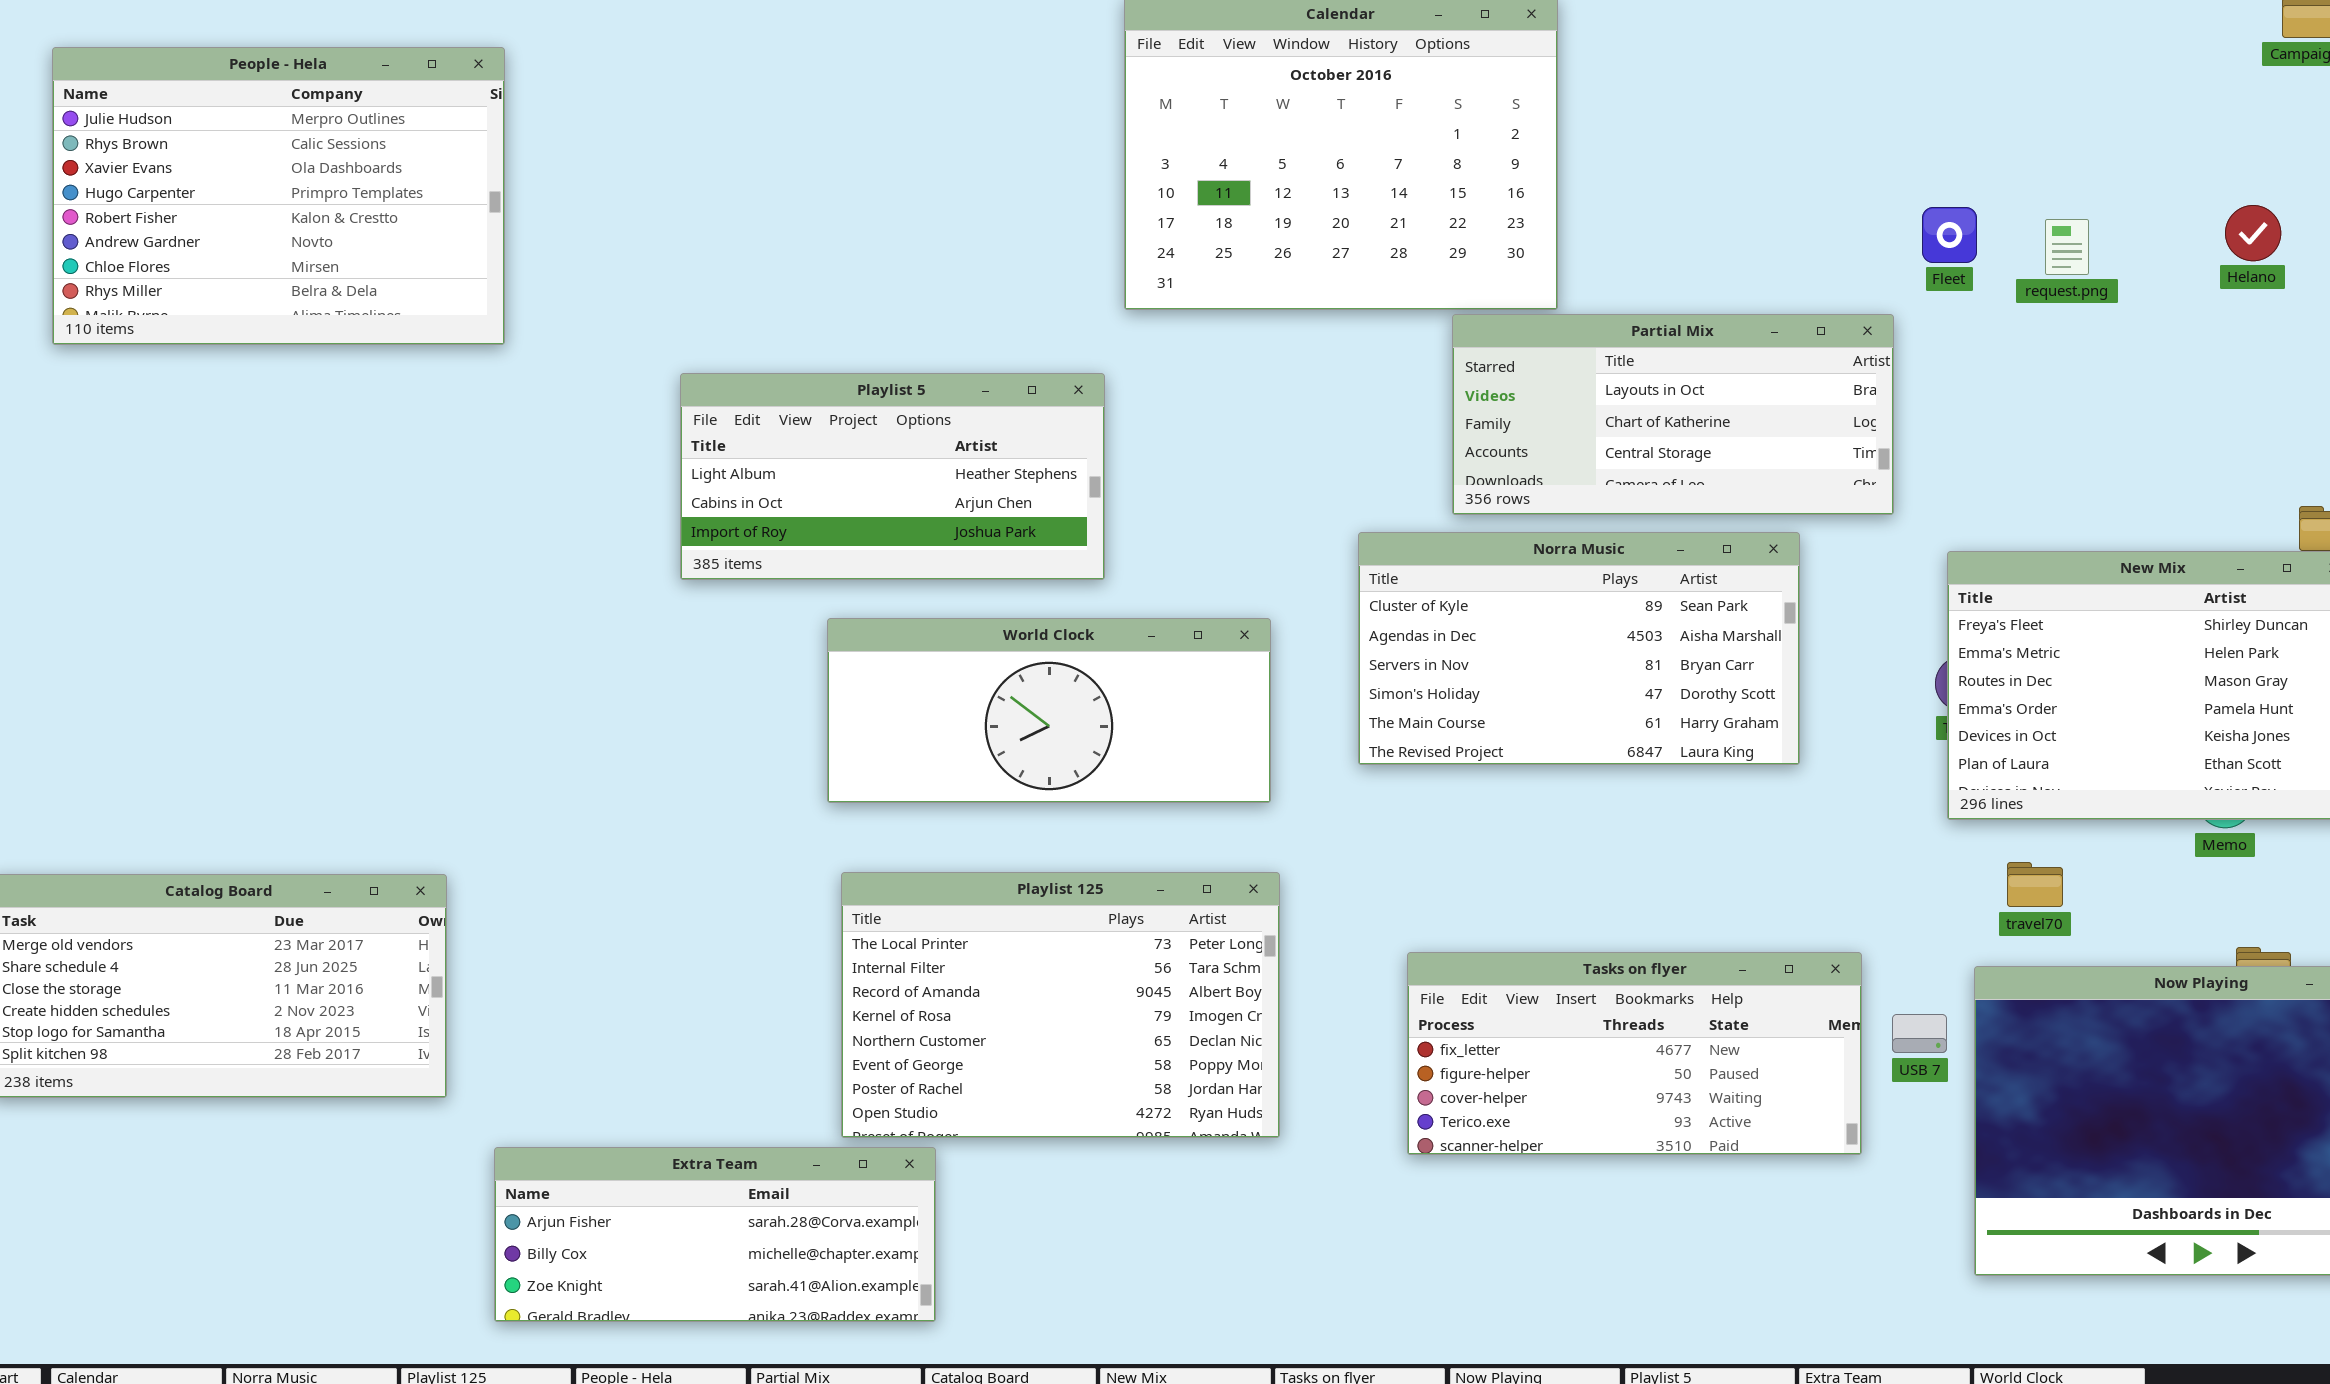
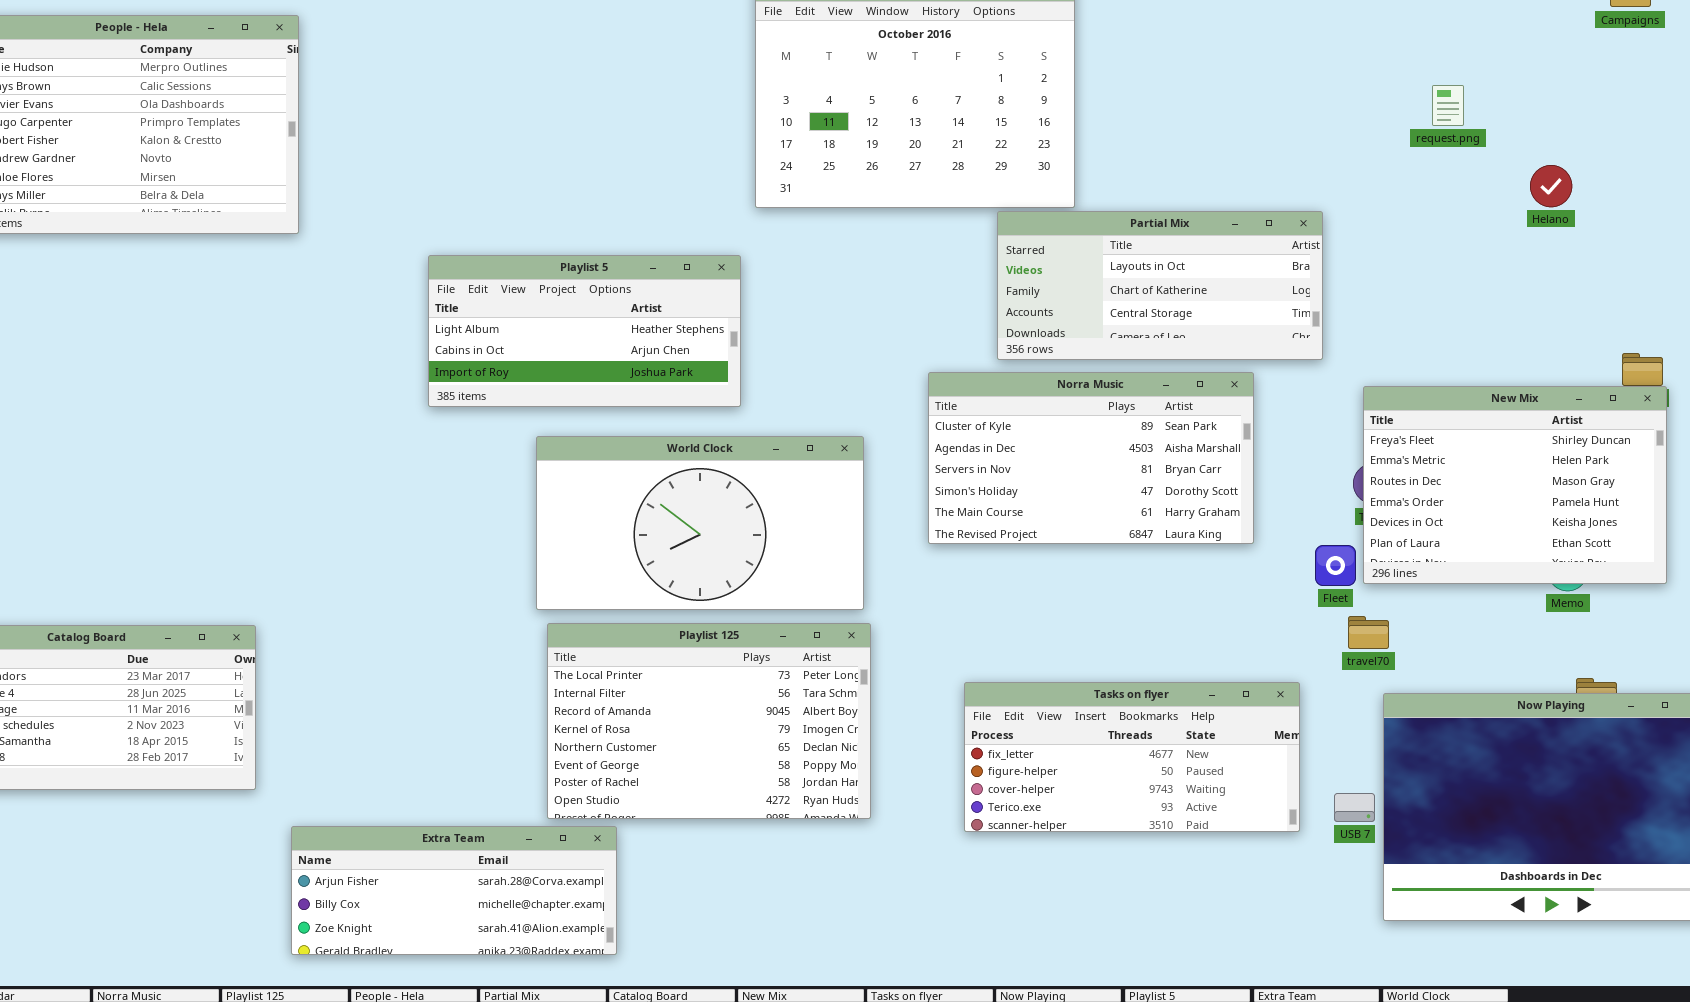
Helano: [2225,205,2281,261] -> [1530,165,1572,207], moved
Fleet: [1922,207,1977,263] -> [1315,545,1356,586], moved
request.png: [2045,219,2089,275] -> [1432,85,1464,126], moved
World Clock: [827,618,1271,803] -> [536,436,864,610], resized
travel70: [2007,862,2063,907] -> [1348,616,1389,649], moved
USB 7: [1892,1014,1947,1053] -> [1334,793,1375,822], moved

